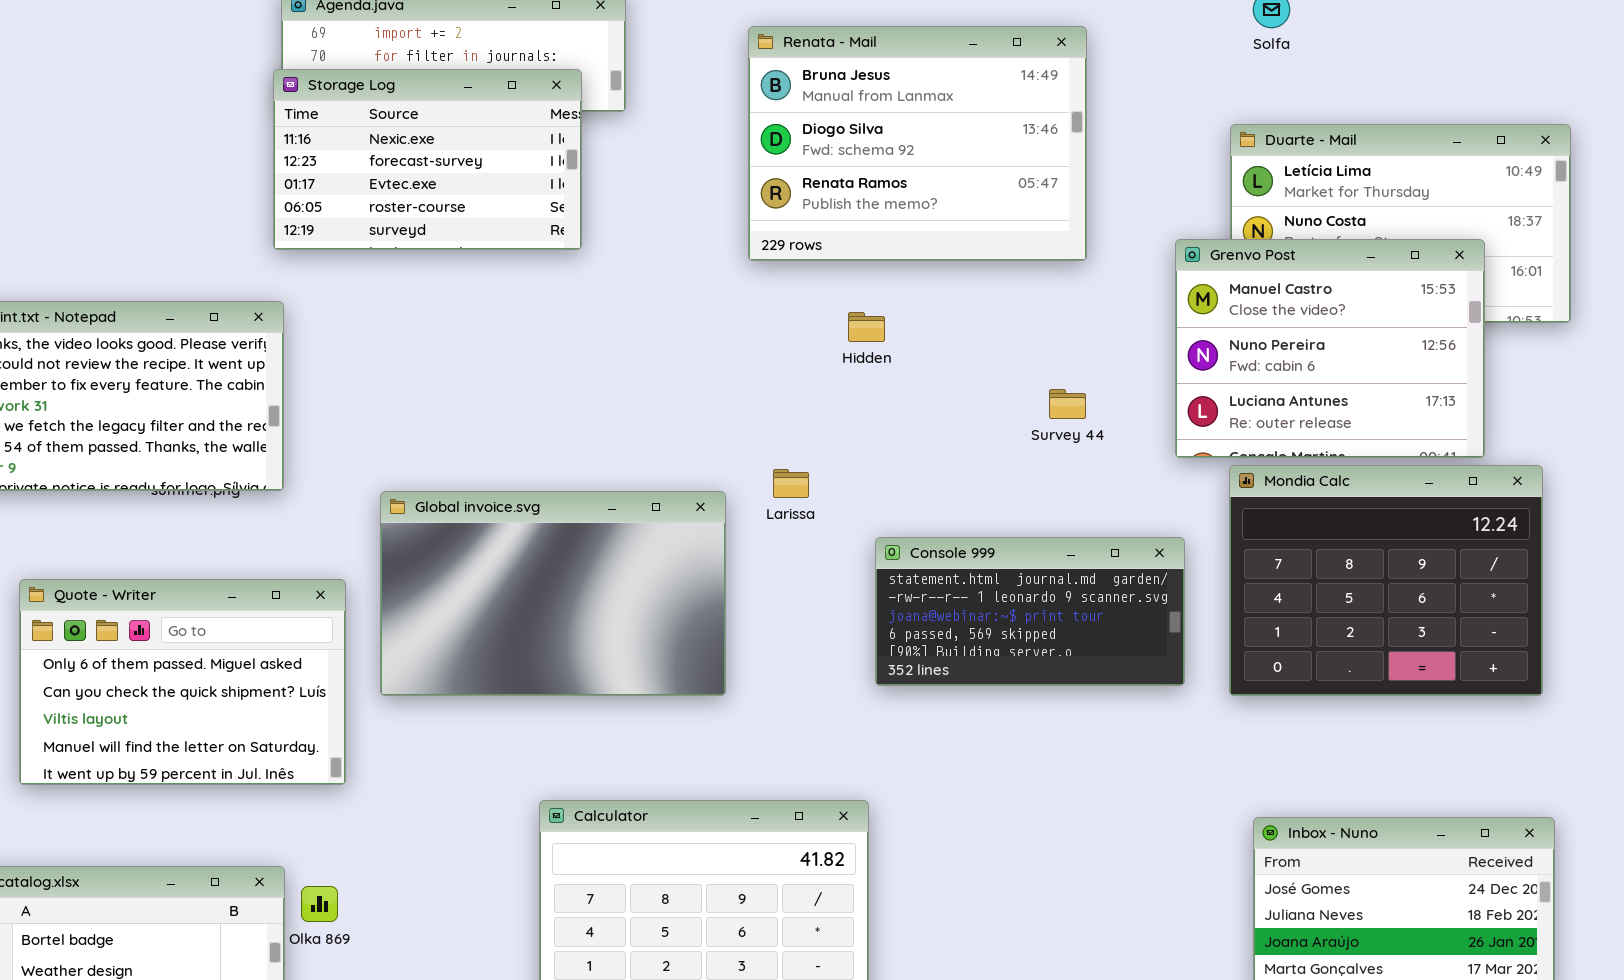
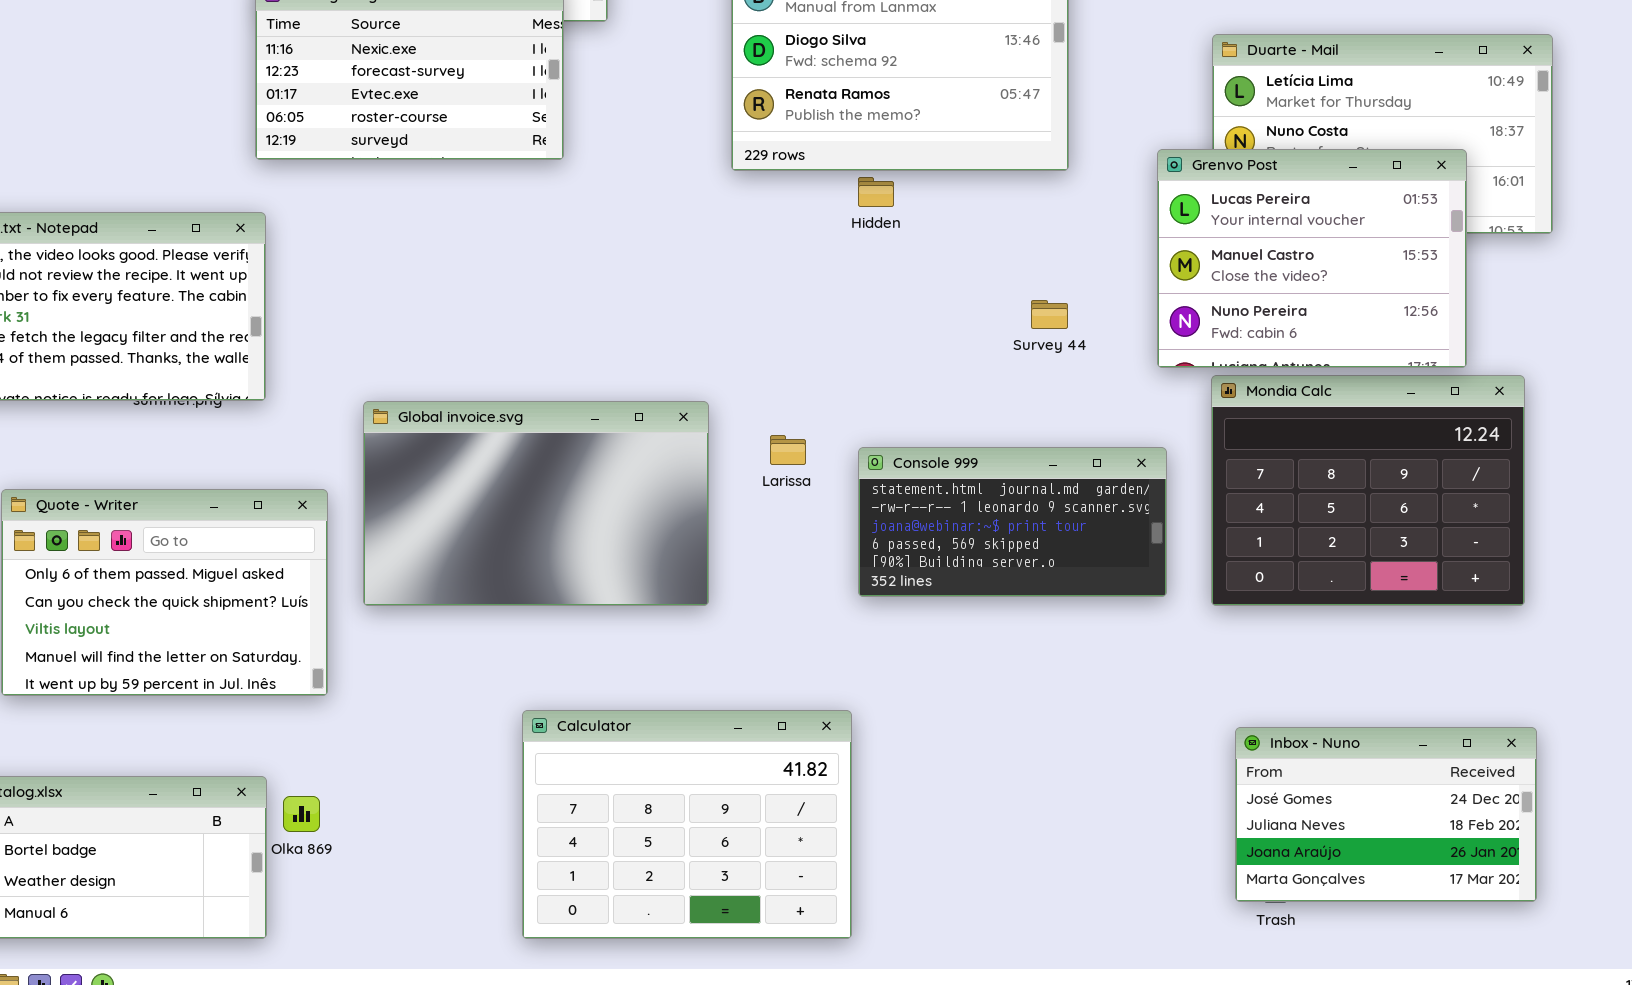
Grenvo Post: [1175,239,1485,458] -> [1157,149,1467,368], scrolled up 1 row
Hidden: [848,312,885,342] -> [858,177,894,207], moved
Larissa: [773,469,809,498] -> [770,435,806,465], moved

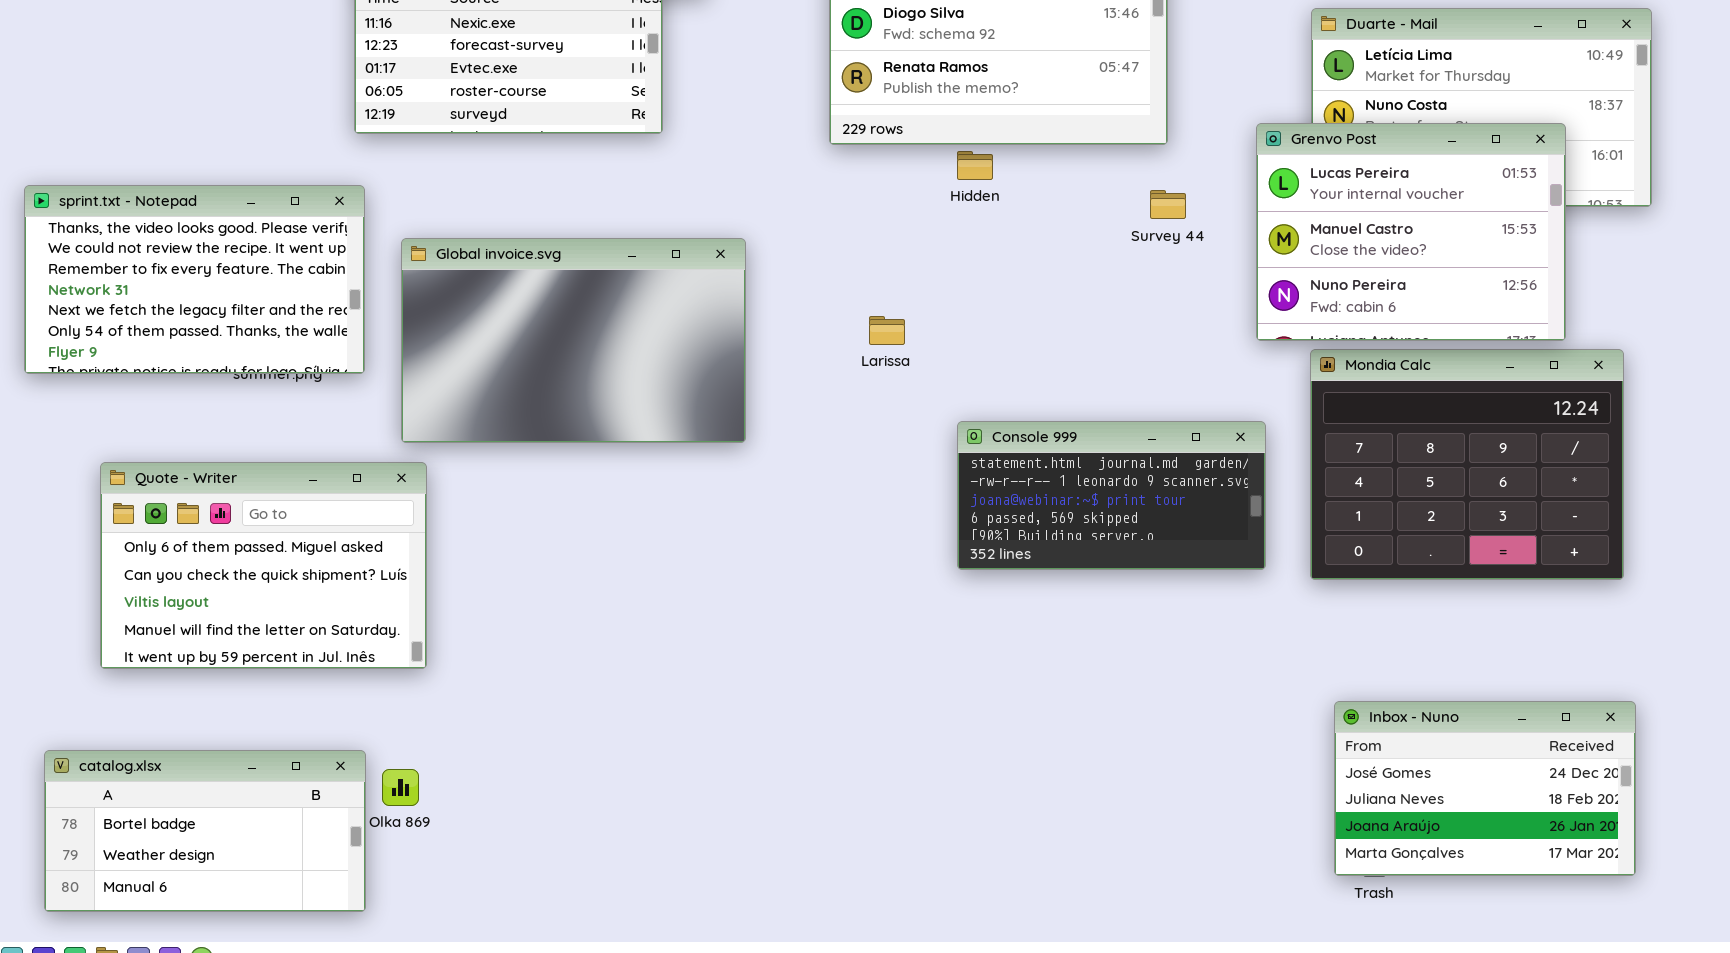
Survey 44: [1031,300,1068,329] -> [1150,190,1186,219], moved
Global invoice.svg: [363,401,709,606] -> [401,238,746,443], moved
Larissa: [770,435,806,465] -> [869,316,905,345], moved
Calculator: [522,710,852,939] -> none, closed

